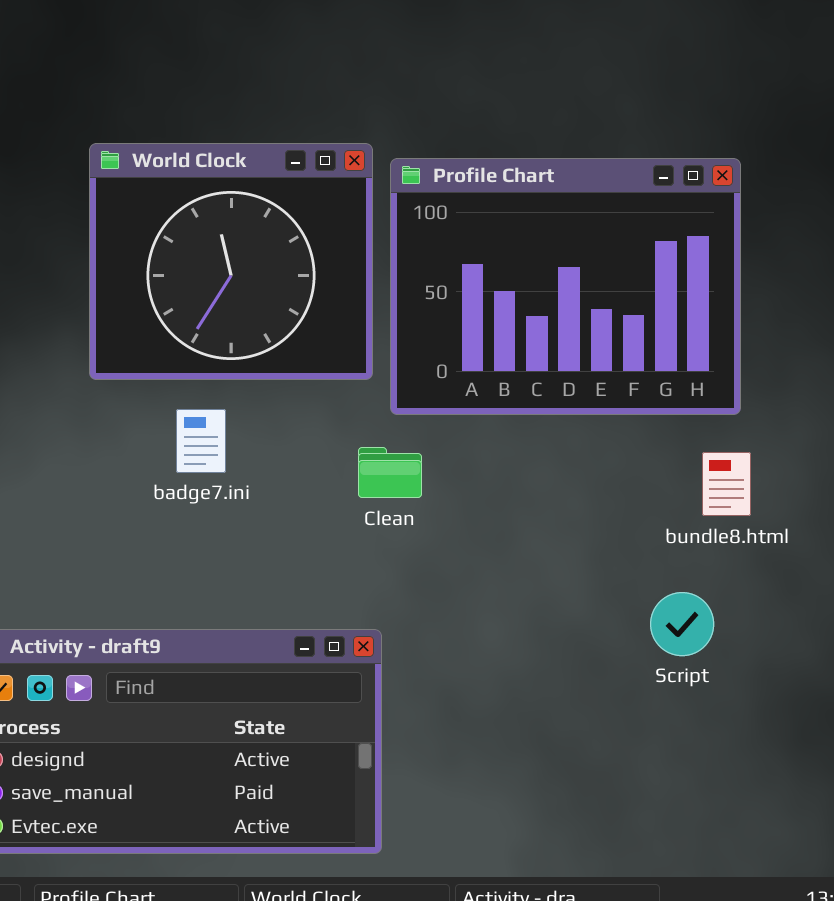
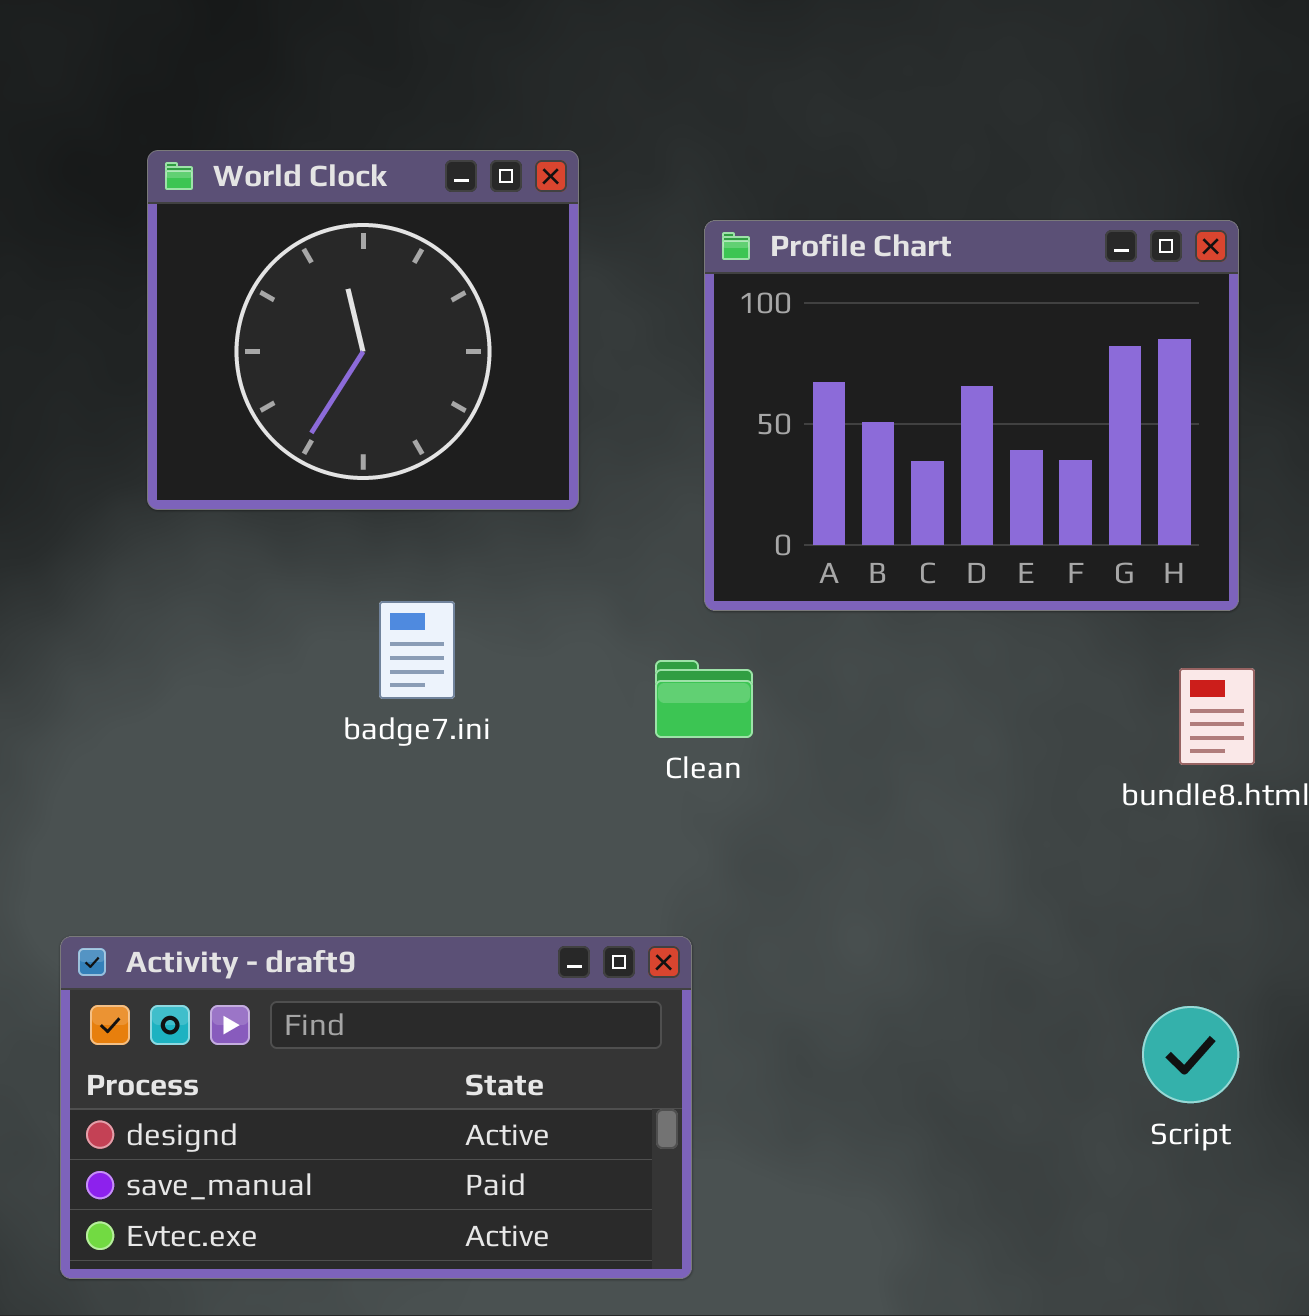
World Clock: [89,143,373,380] -> [147,150,579,510], moved
Script: [650,592,714,656] -> [1142,1006,1239,1103], moved

